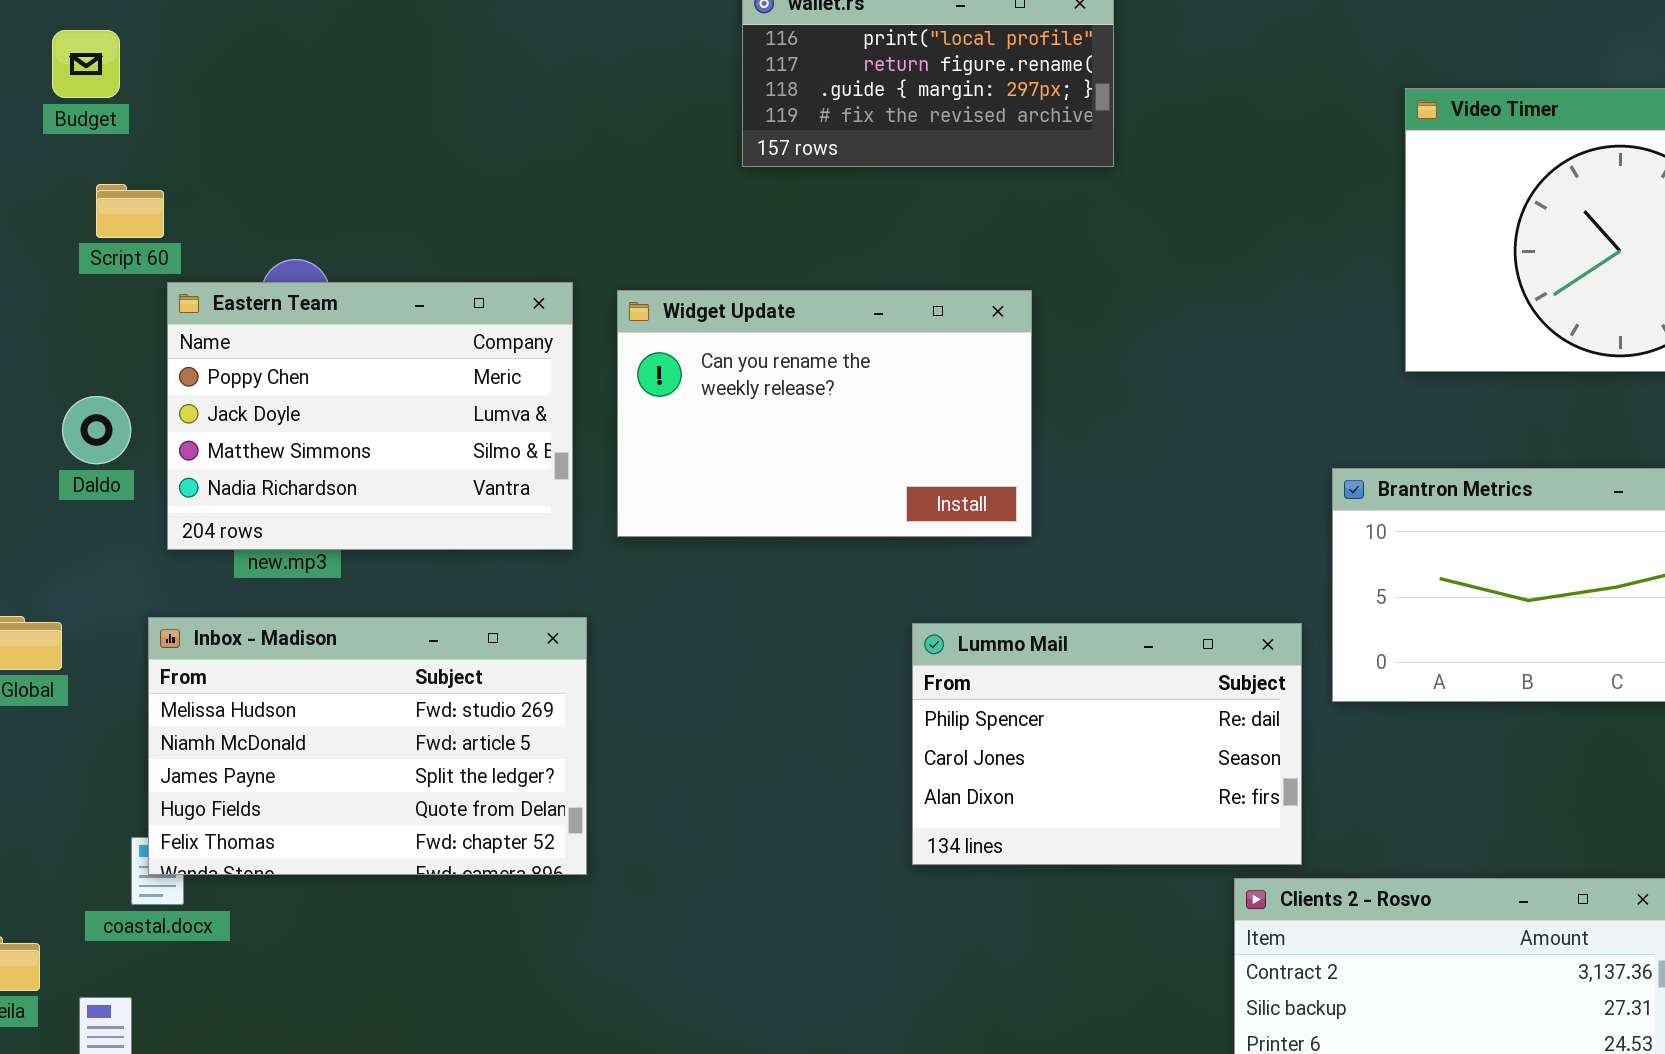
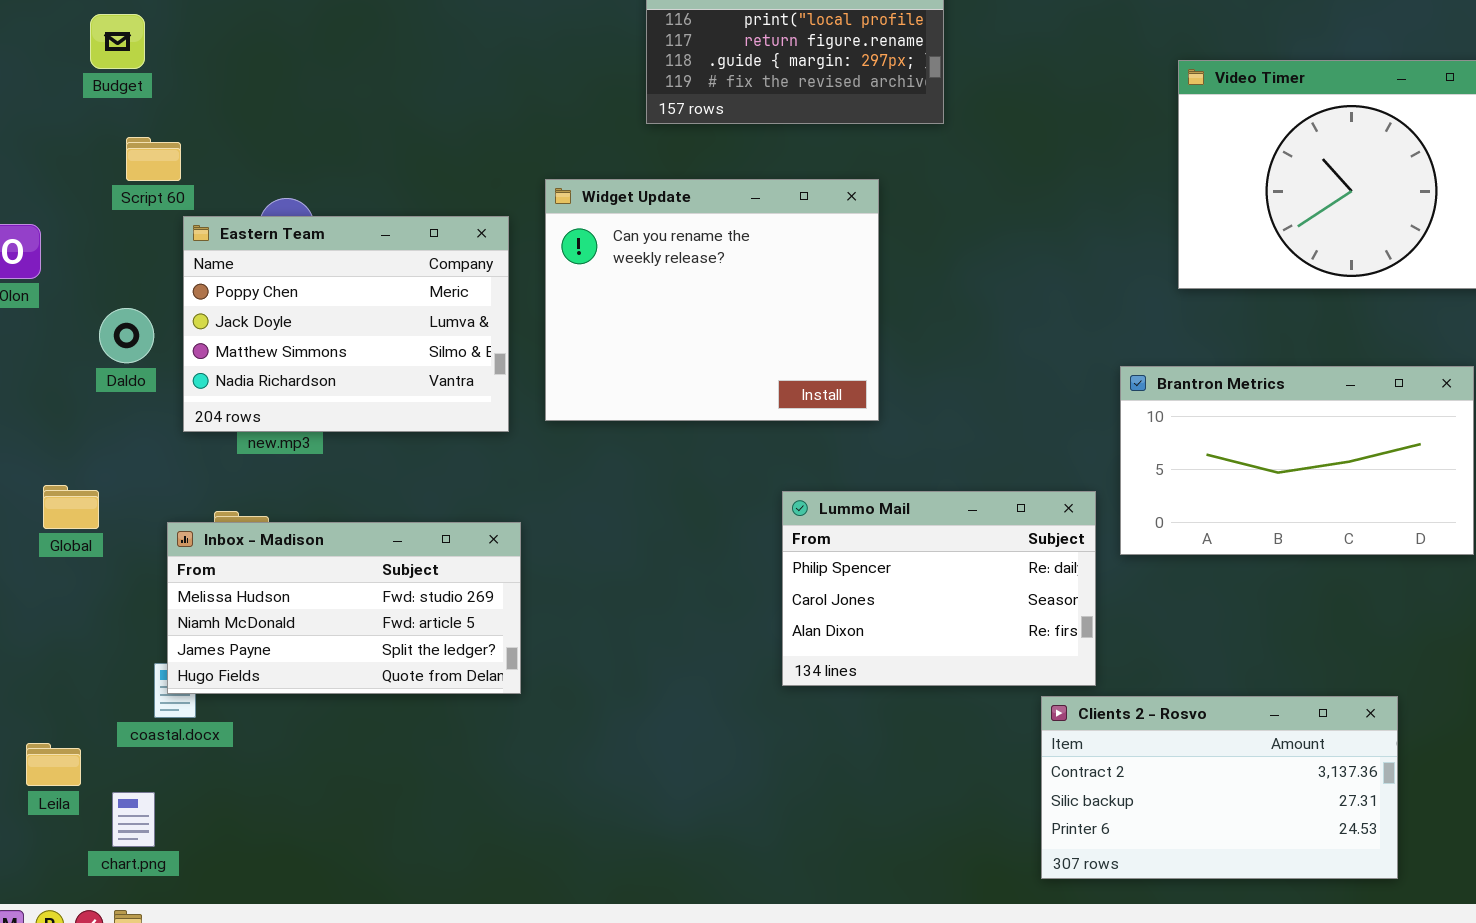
Widget Update: [617,290,1032,537] -> [545,179,879,421], resized
Inbox - Madison: [148,617,587,875] -> [167,522,521,694], resized

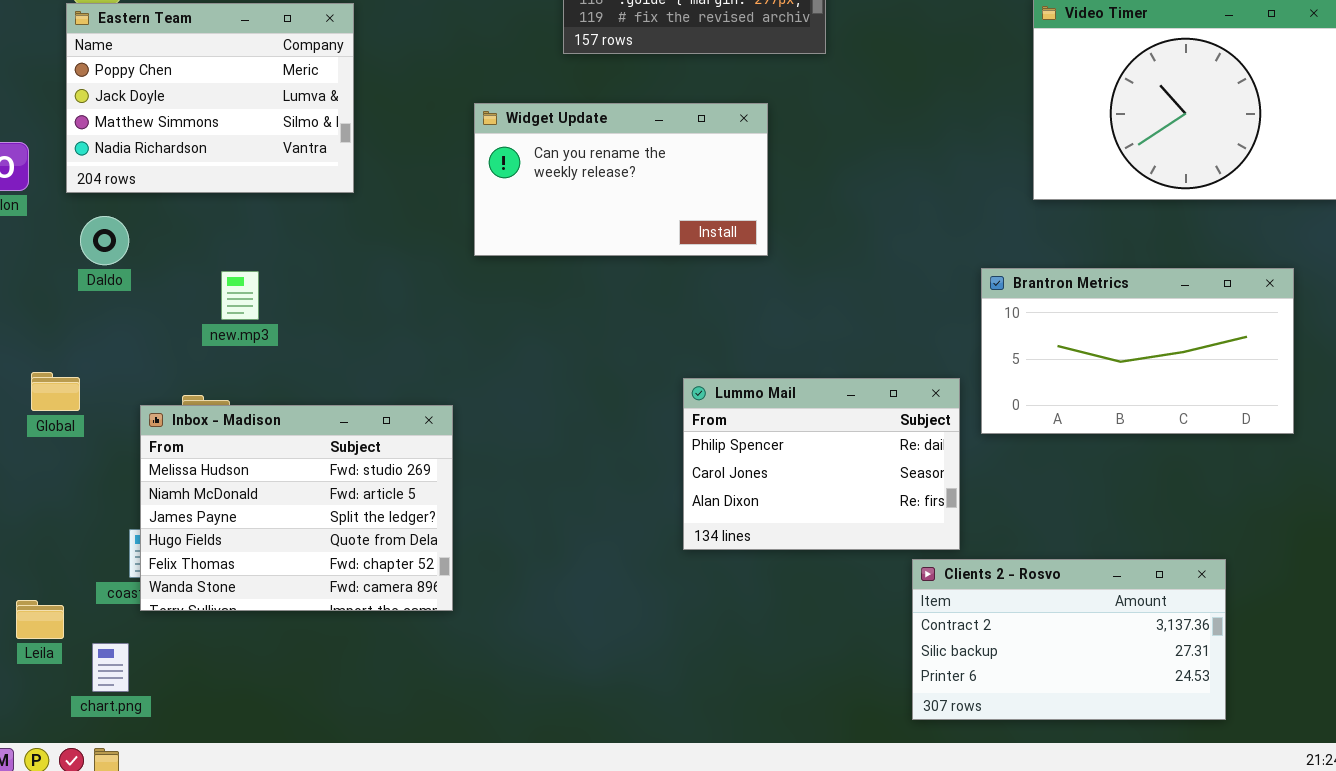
Widget Update: [545,179,879,421] -> [474,103,768,256], resized
Eastern Team: [183,216,509,432] -> [66,3,354,193], moved
Inbox - Madison: [167,522,521,694] -> [140,405,453,611], resized

